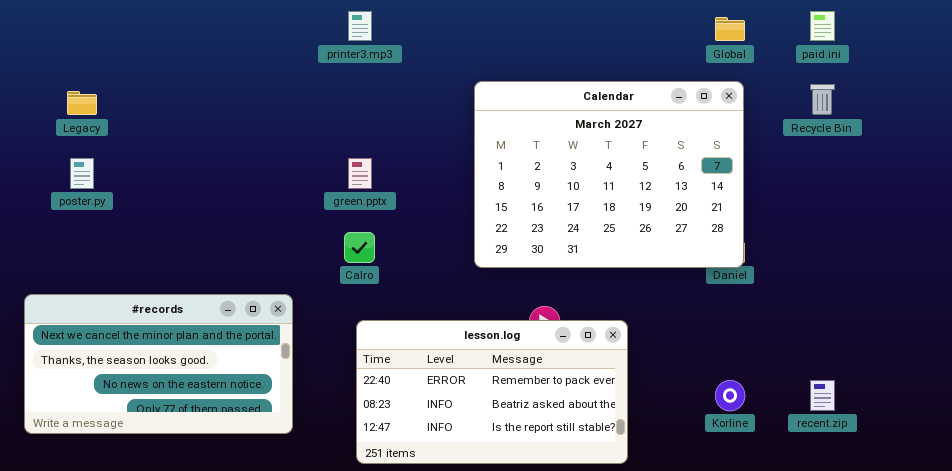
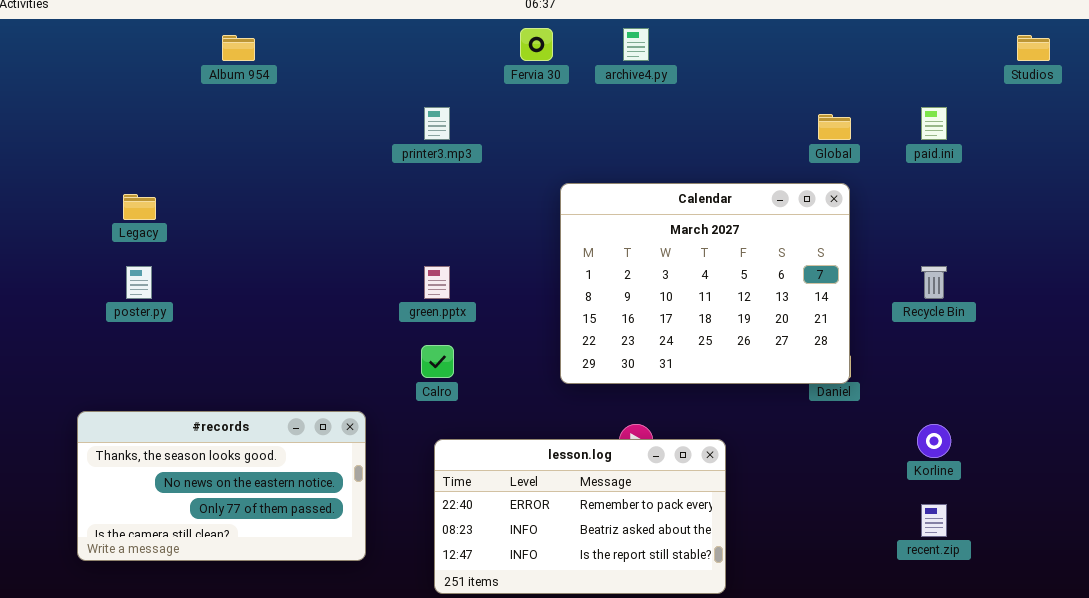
Recycle Bin: [810,84,835,115] -> [921,266,947,299], moved
#records: [24,294,293,434] -> [77,411,366,561], scrolled down 1 row
Korline: [715,380,745,411] -> [917,424,951,458], moved

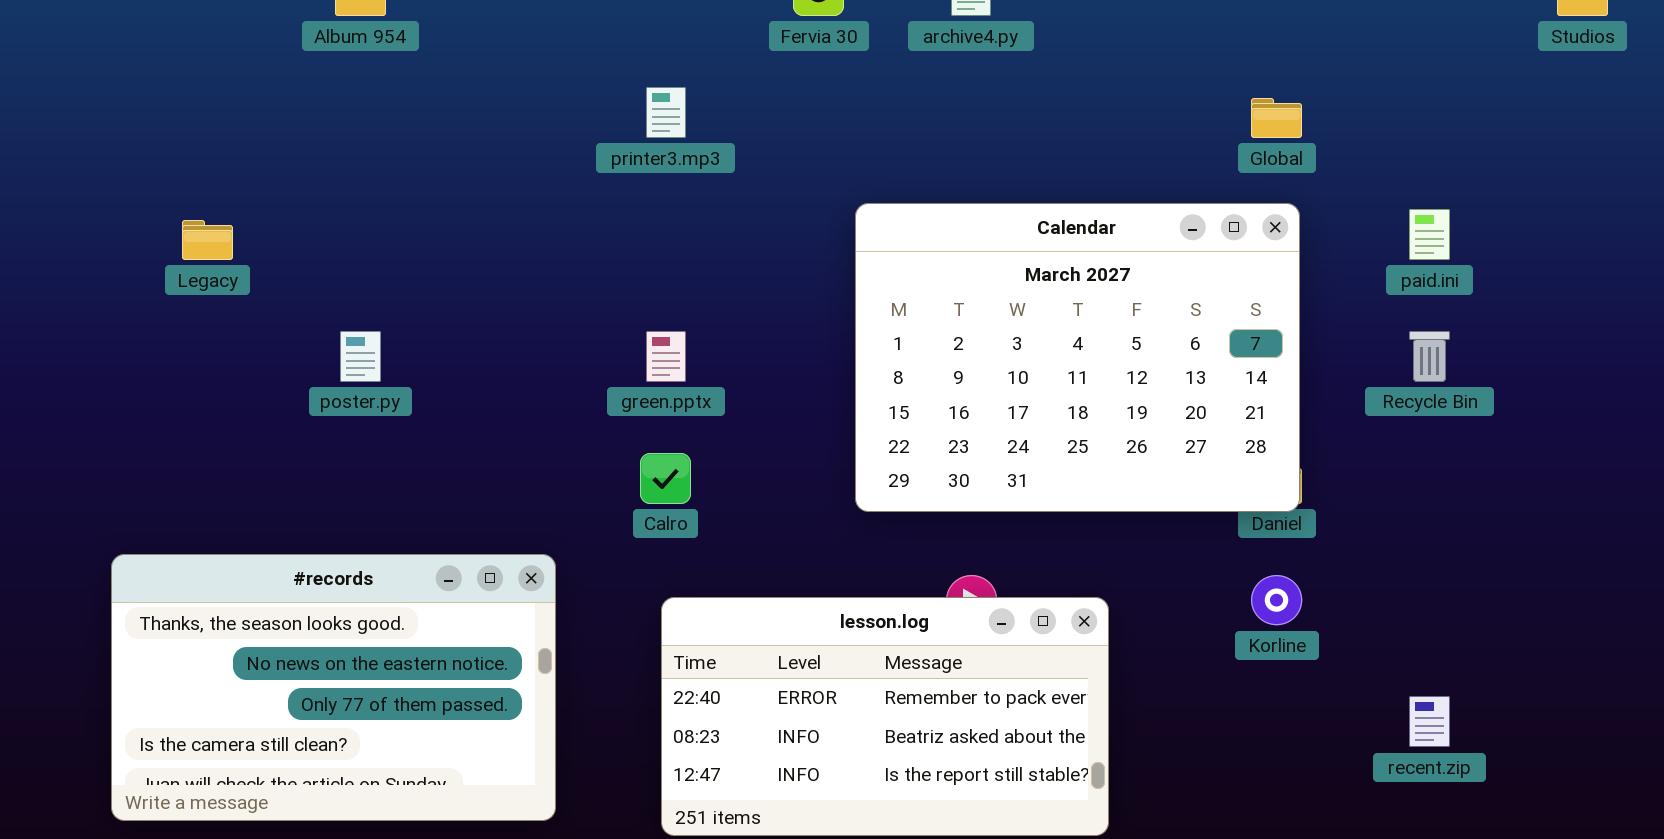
paid.ini: [921,107,947,140] -> [1409,209,1450,260], moved
poster.py: [126,266,152,299] -> [340,331,381,382], moved
#records: [77,411,366,561] -> [111,554,556,821], resized
Korline: [917,424,951,458] -> [1251,575,1302,625], moved

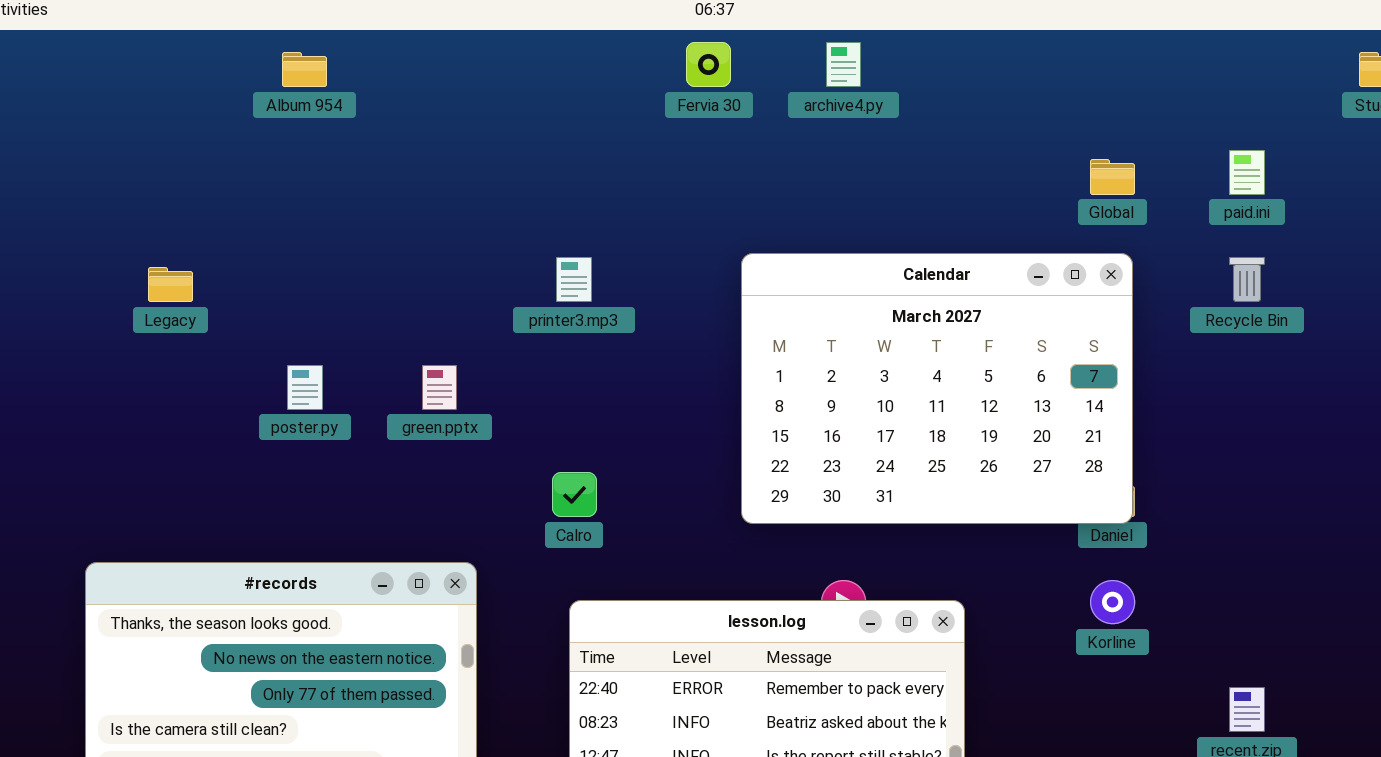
printer3.mp3: [646,87,686,138] -> [556,257,592,302], moved
paid.ini: [1409,209,1450,260] -> [1229,150,1265,195], moved
green.pptx: [646,331,686,382] -> [422,365,457,410], moved
Recycle Bin: [1409,331,1450,382] -> [1229,257,1265,302], moved

